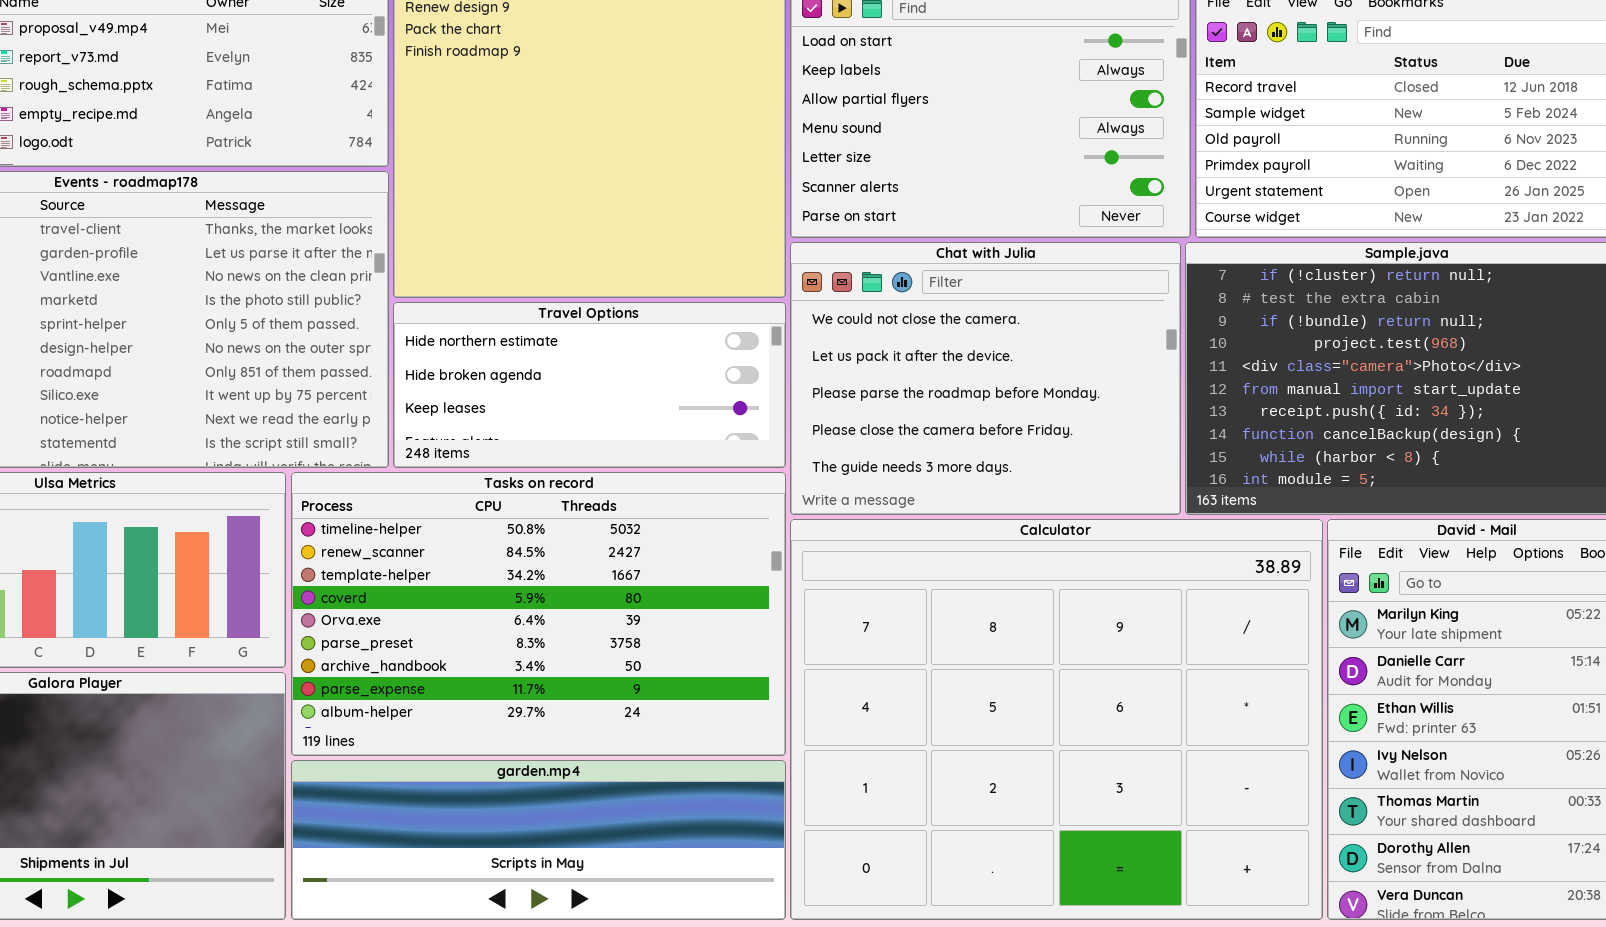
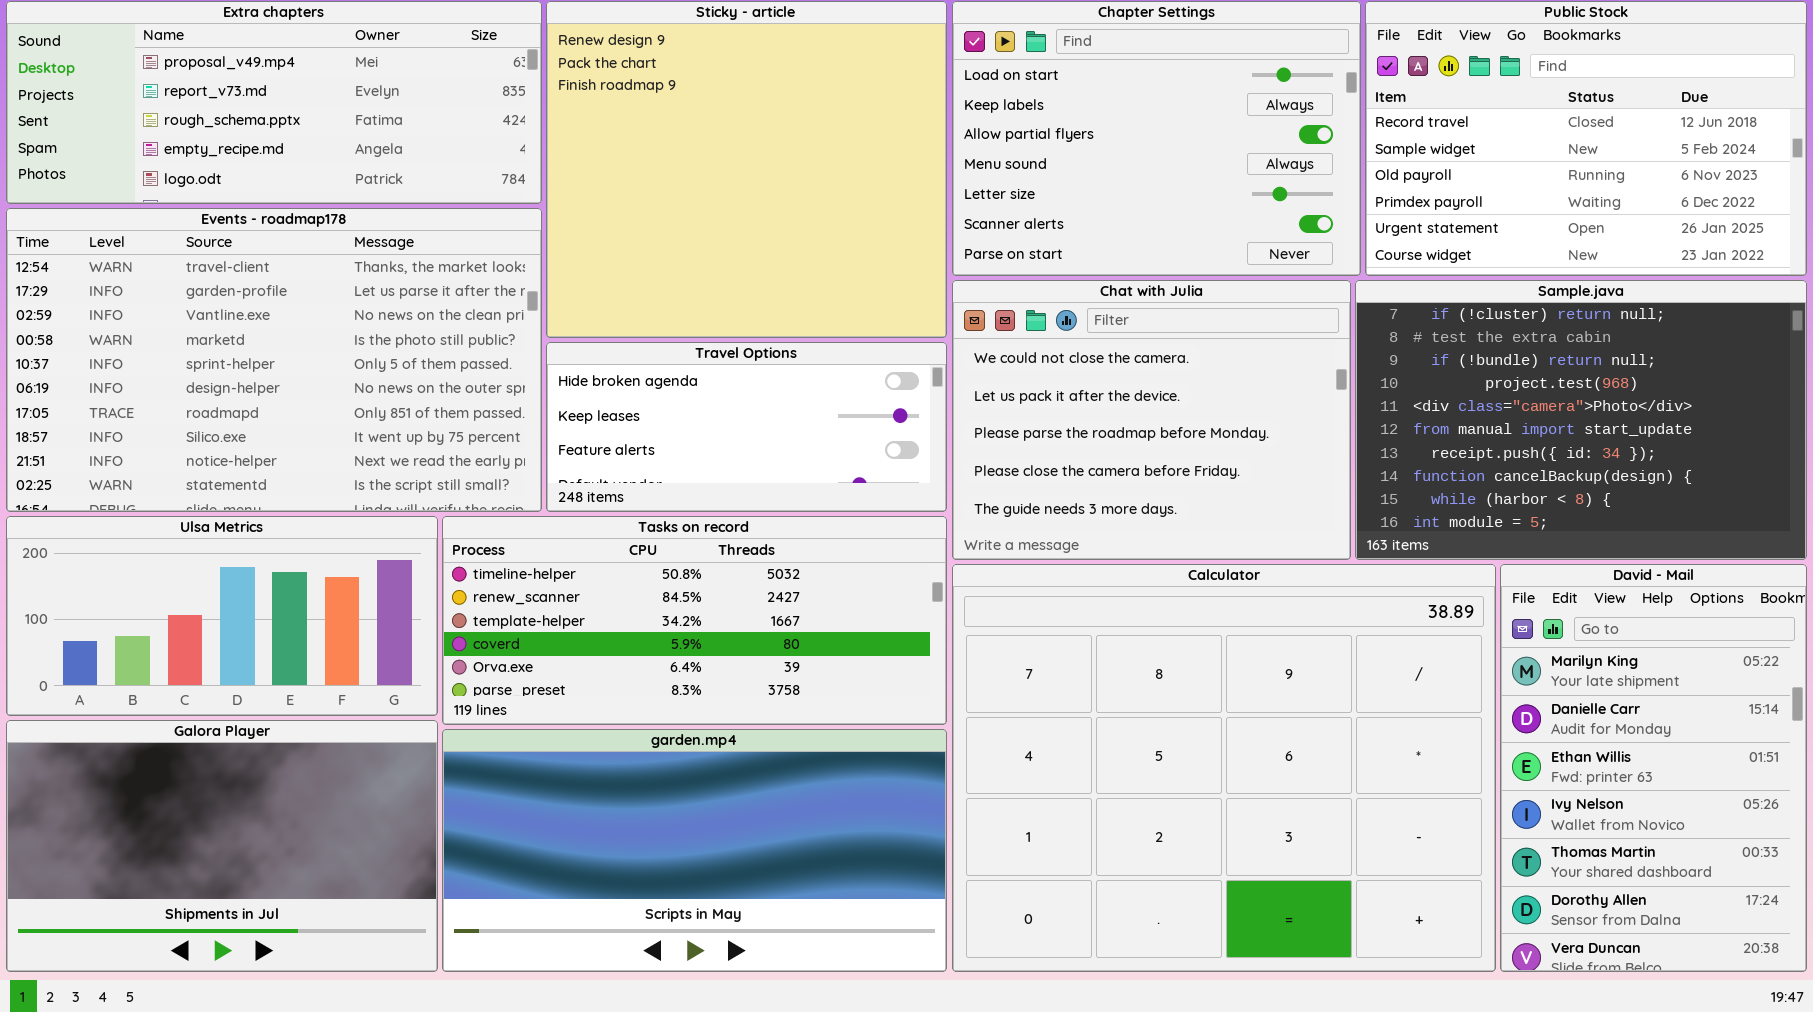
Travel Options: [393,302,786,468] -> [546,342,947,512], scrolled down 1 row
Tasks on record: [291,472,786,756] -> [442,516,947,725], resized
garden.mp4: [291,760,786,920] -> [442,729,947,972], resized

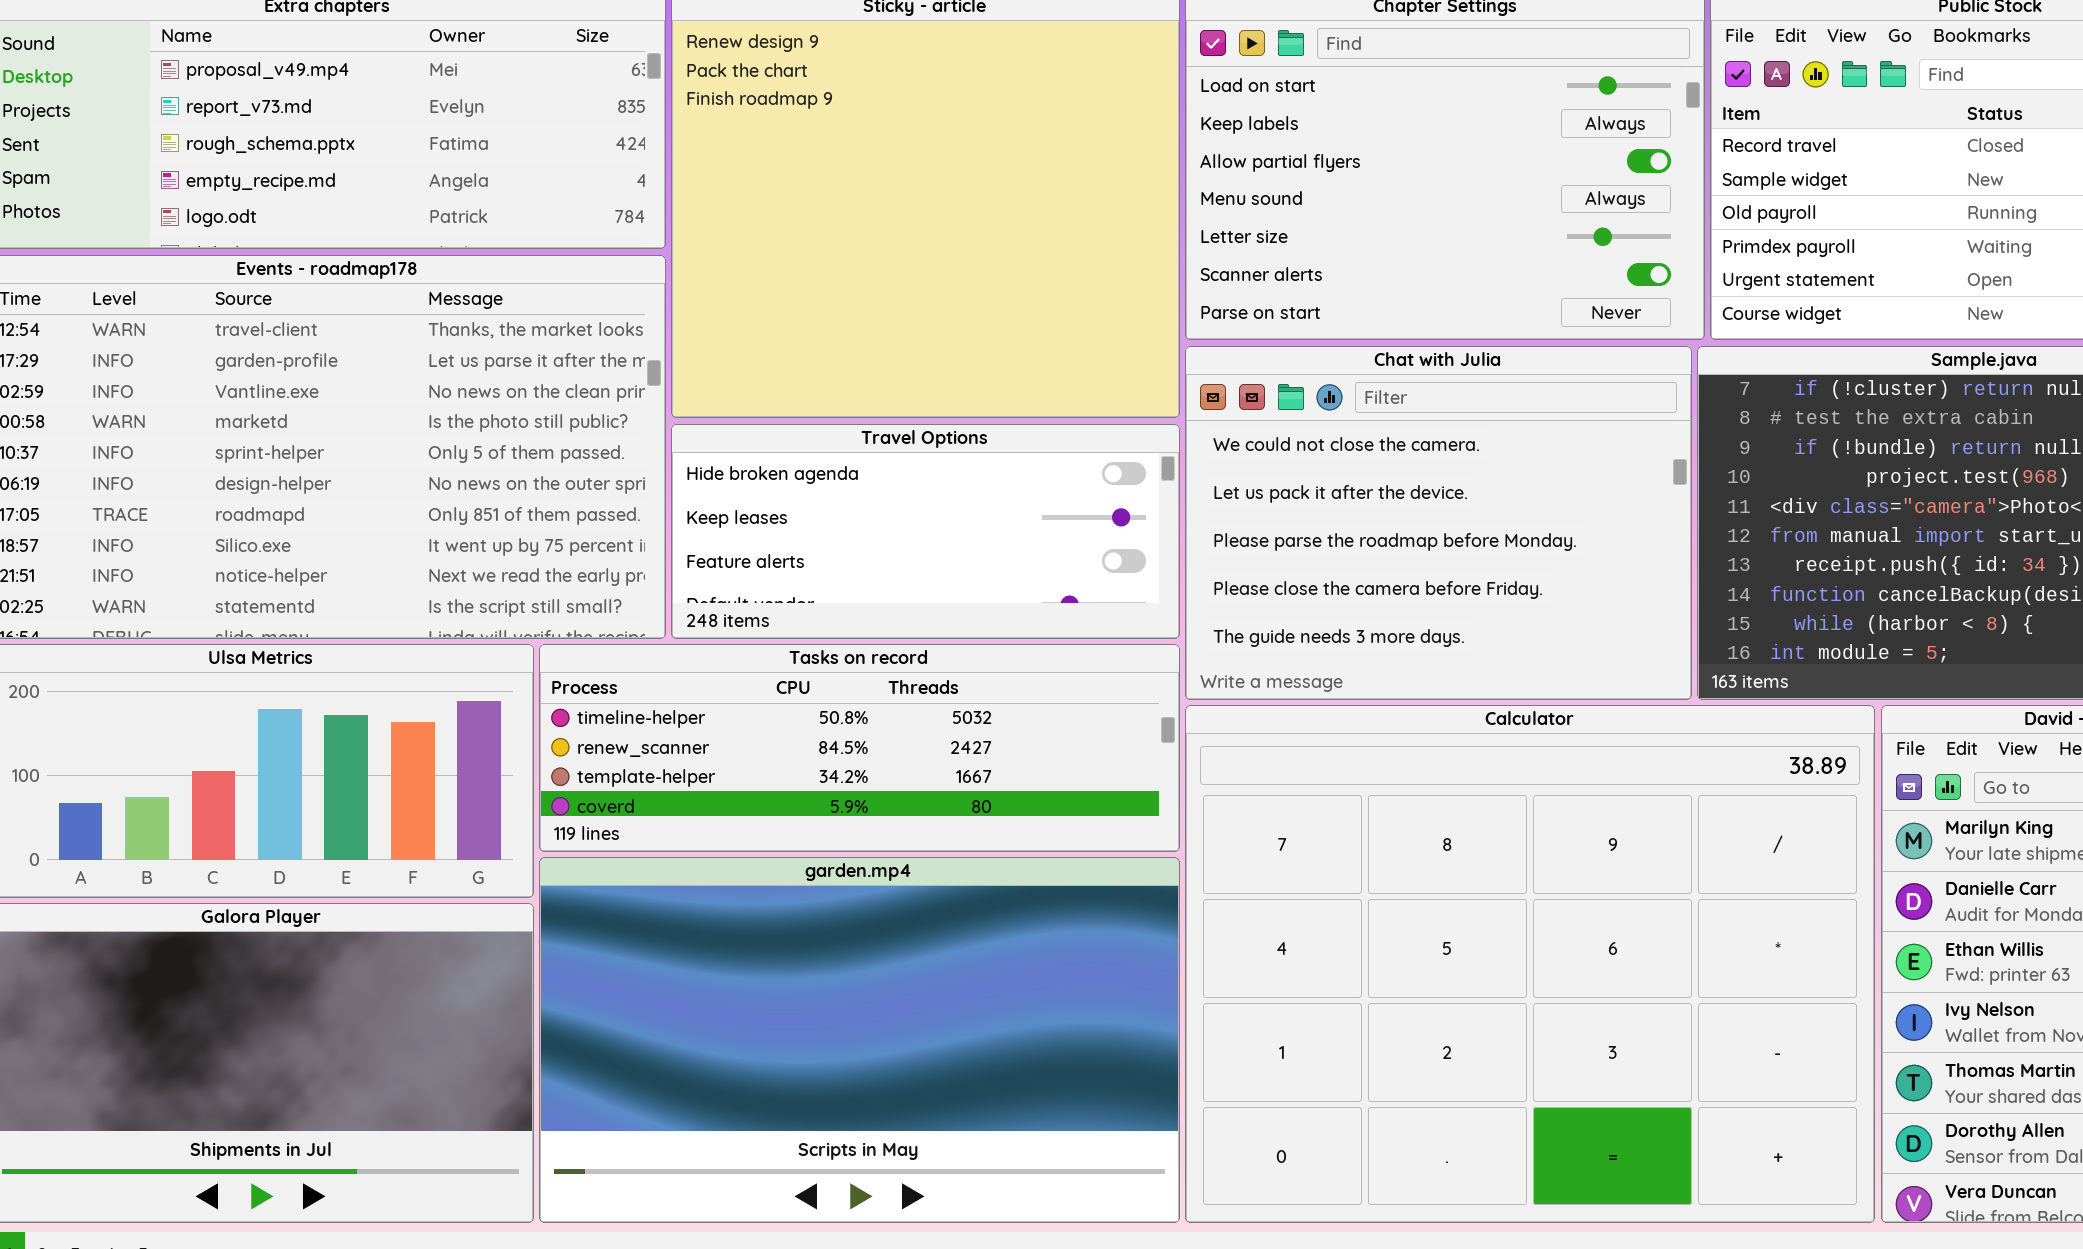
Tasks on record: [442,516,947,725] -> [539,644,1180,852], resized
garden.mp4: [442,729,947,972] -> [539,857,1180,1223], resized

